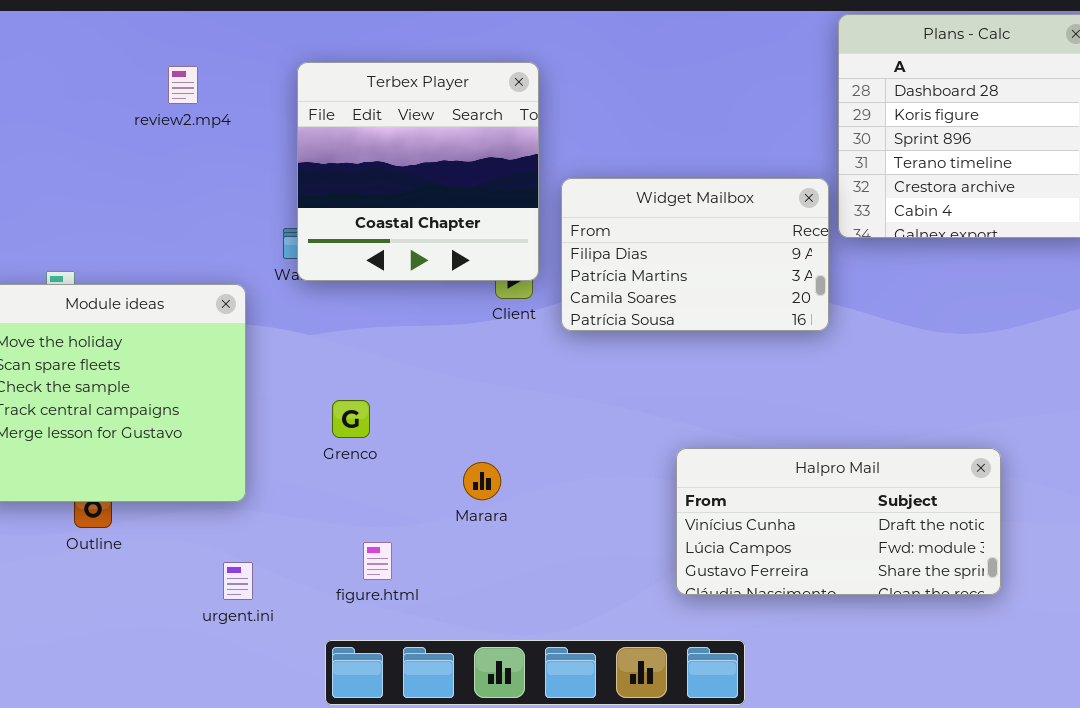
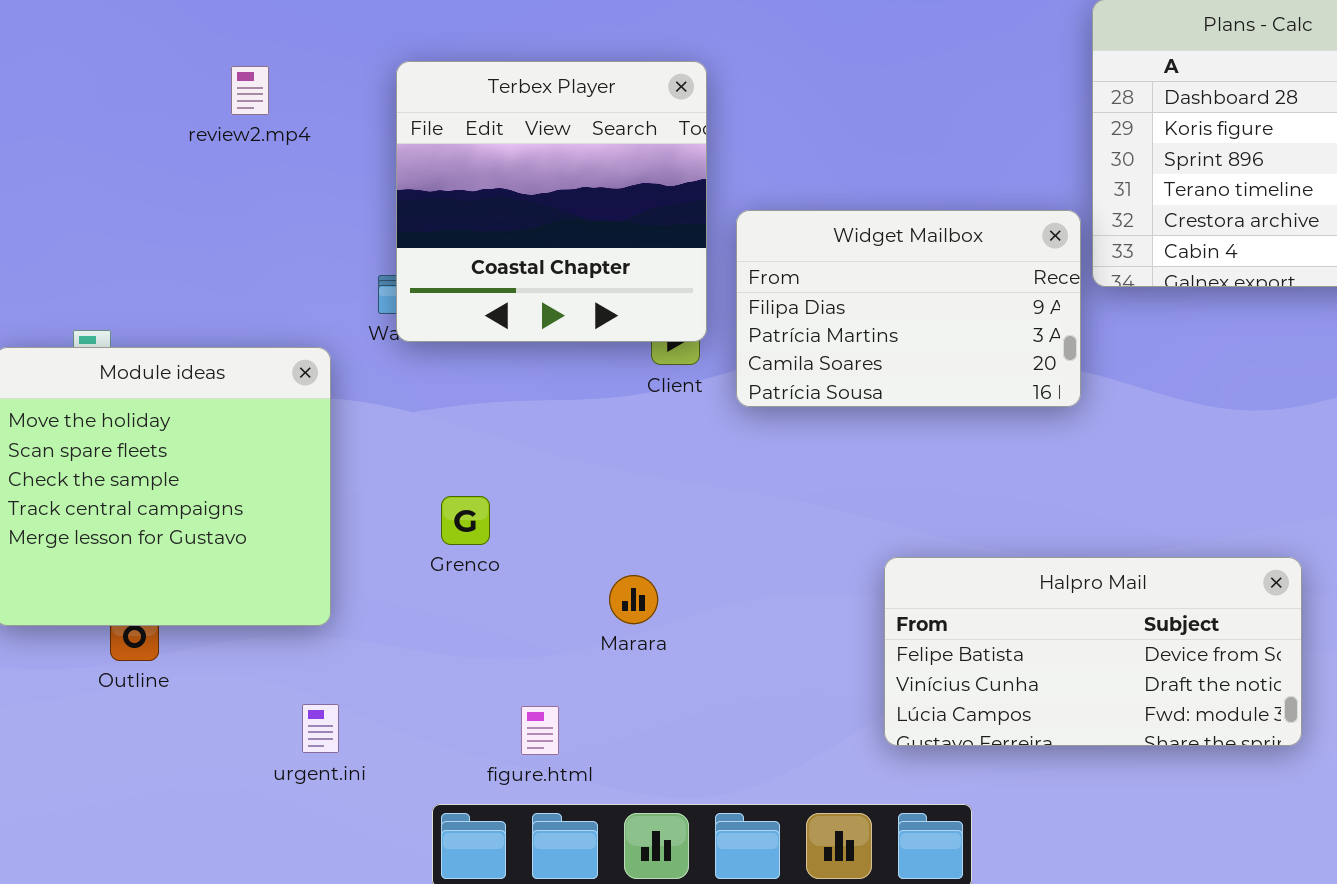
Halpro Mail: [676,448,1001,595] -> [884,557,1302,746], scrolled up 1 row
figure.html: [363,542,392,580] -> [521,706,559,755], moved

